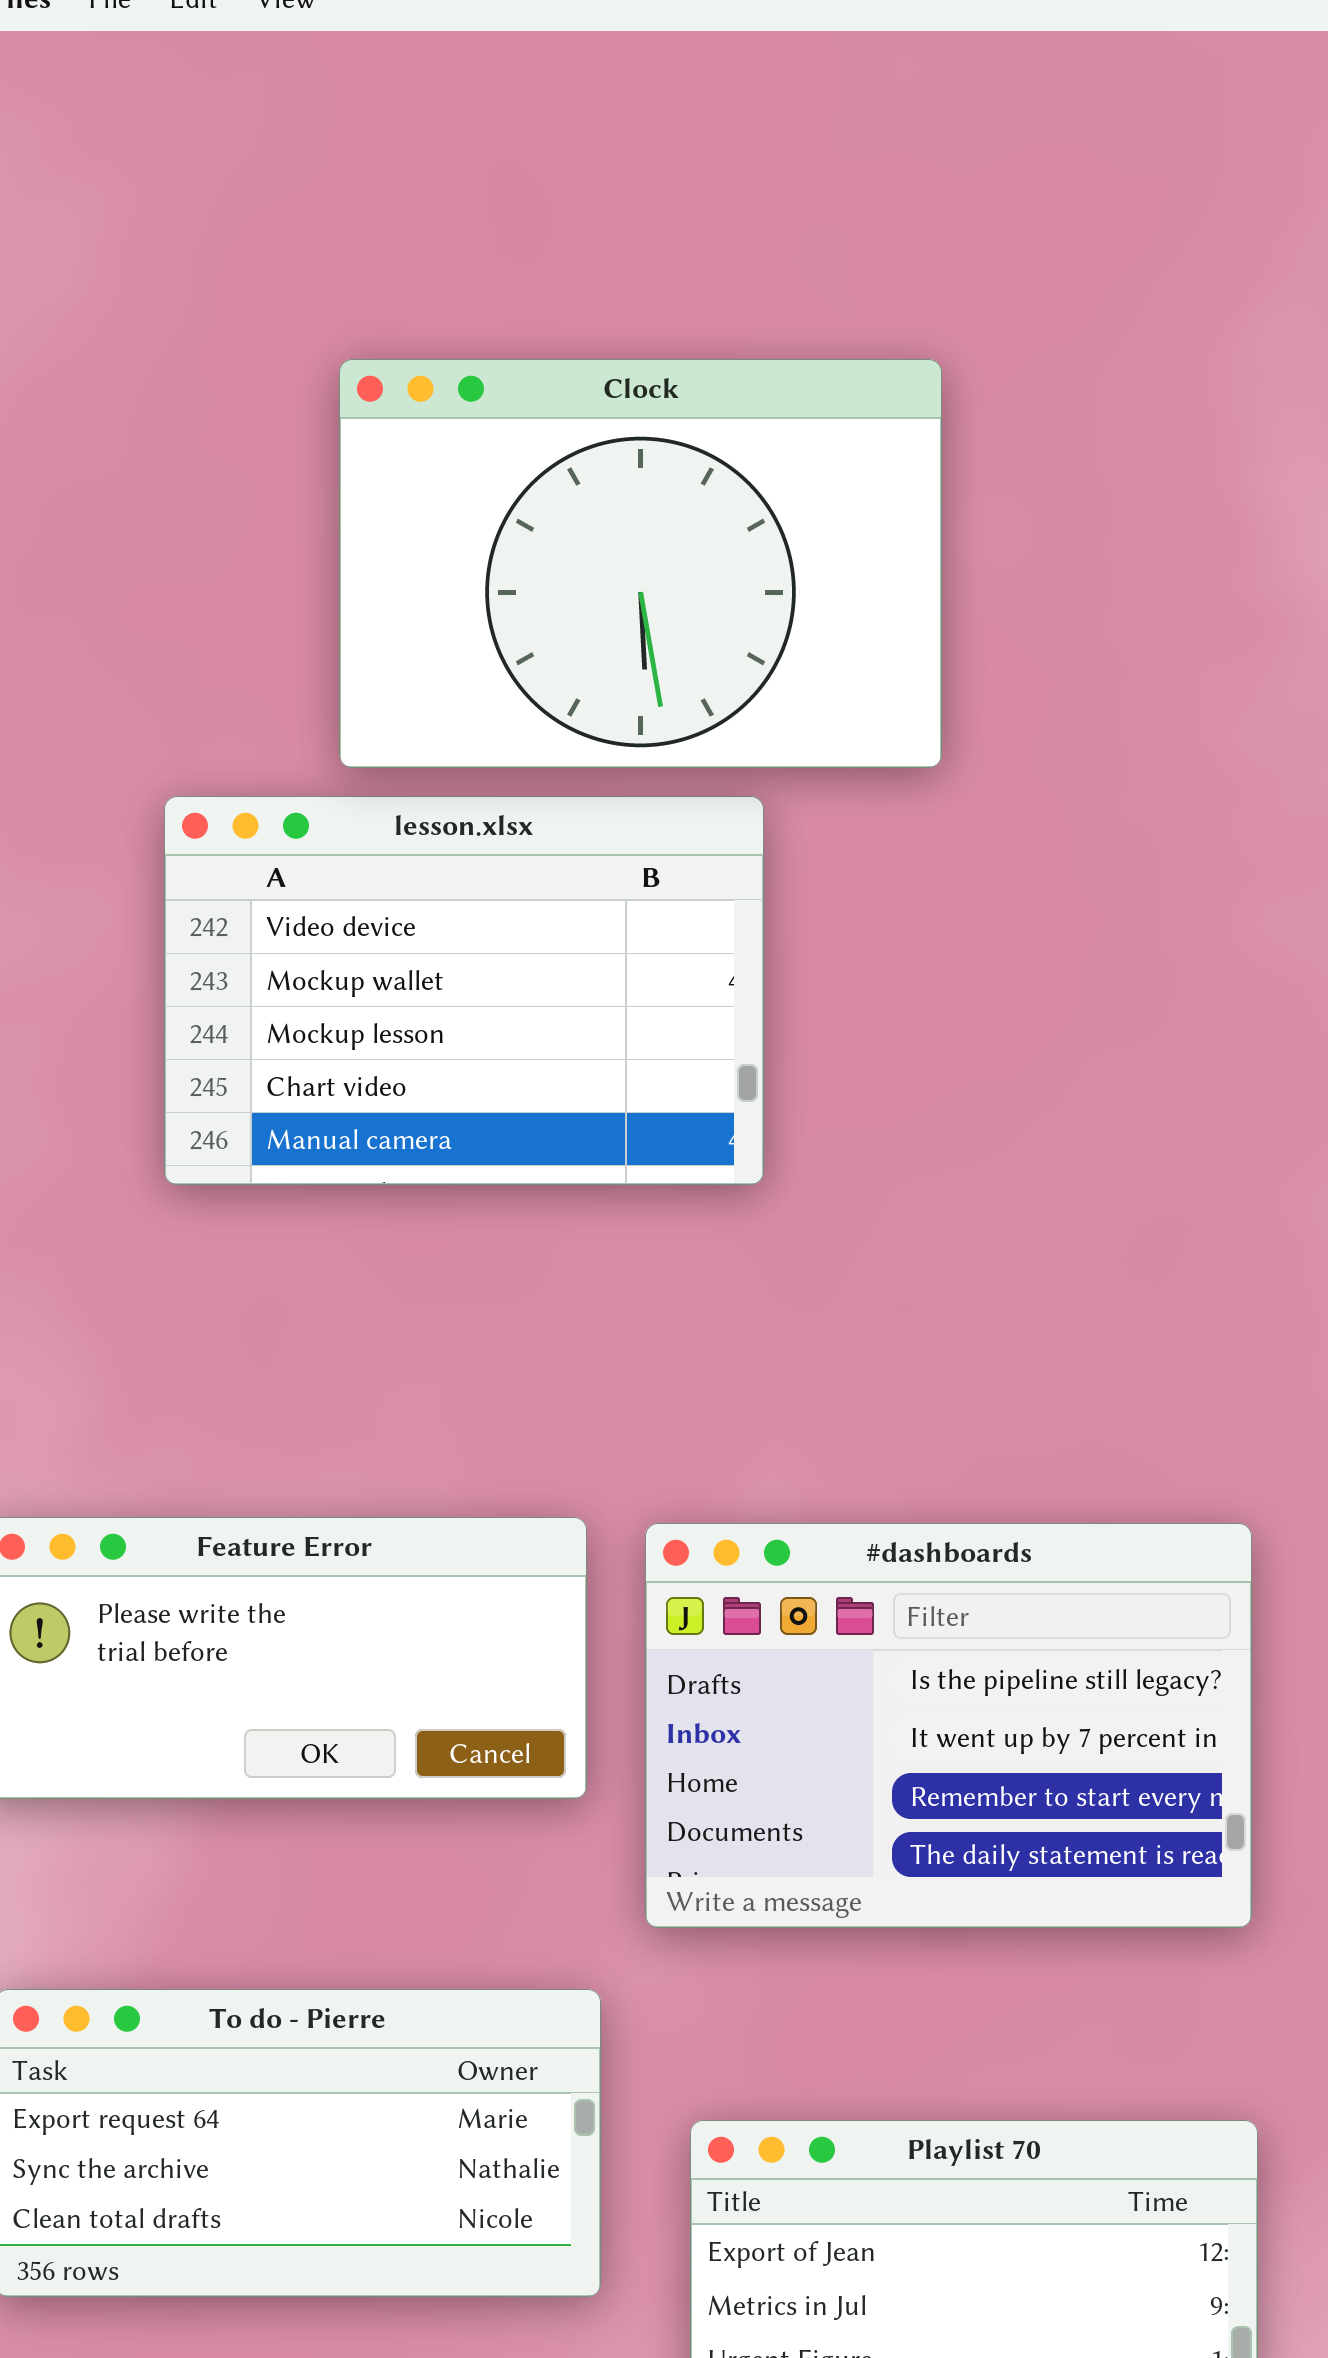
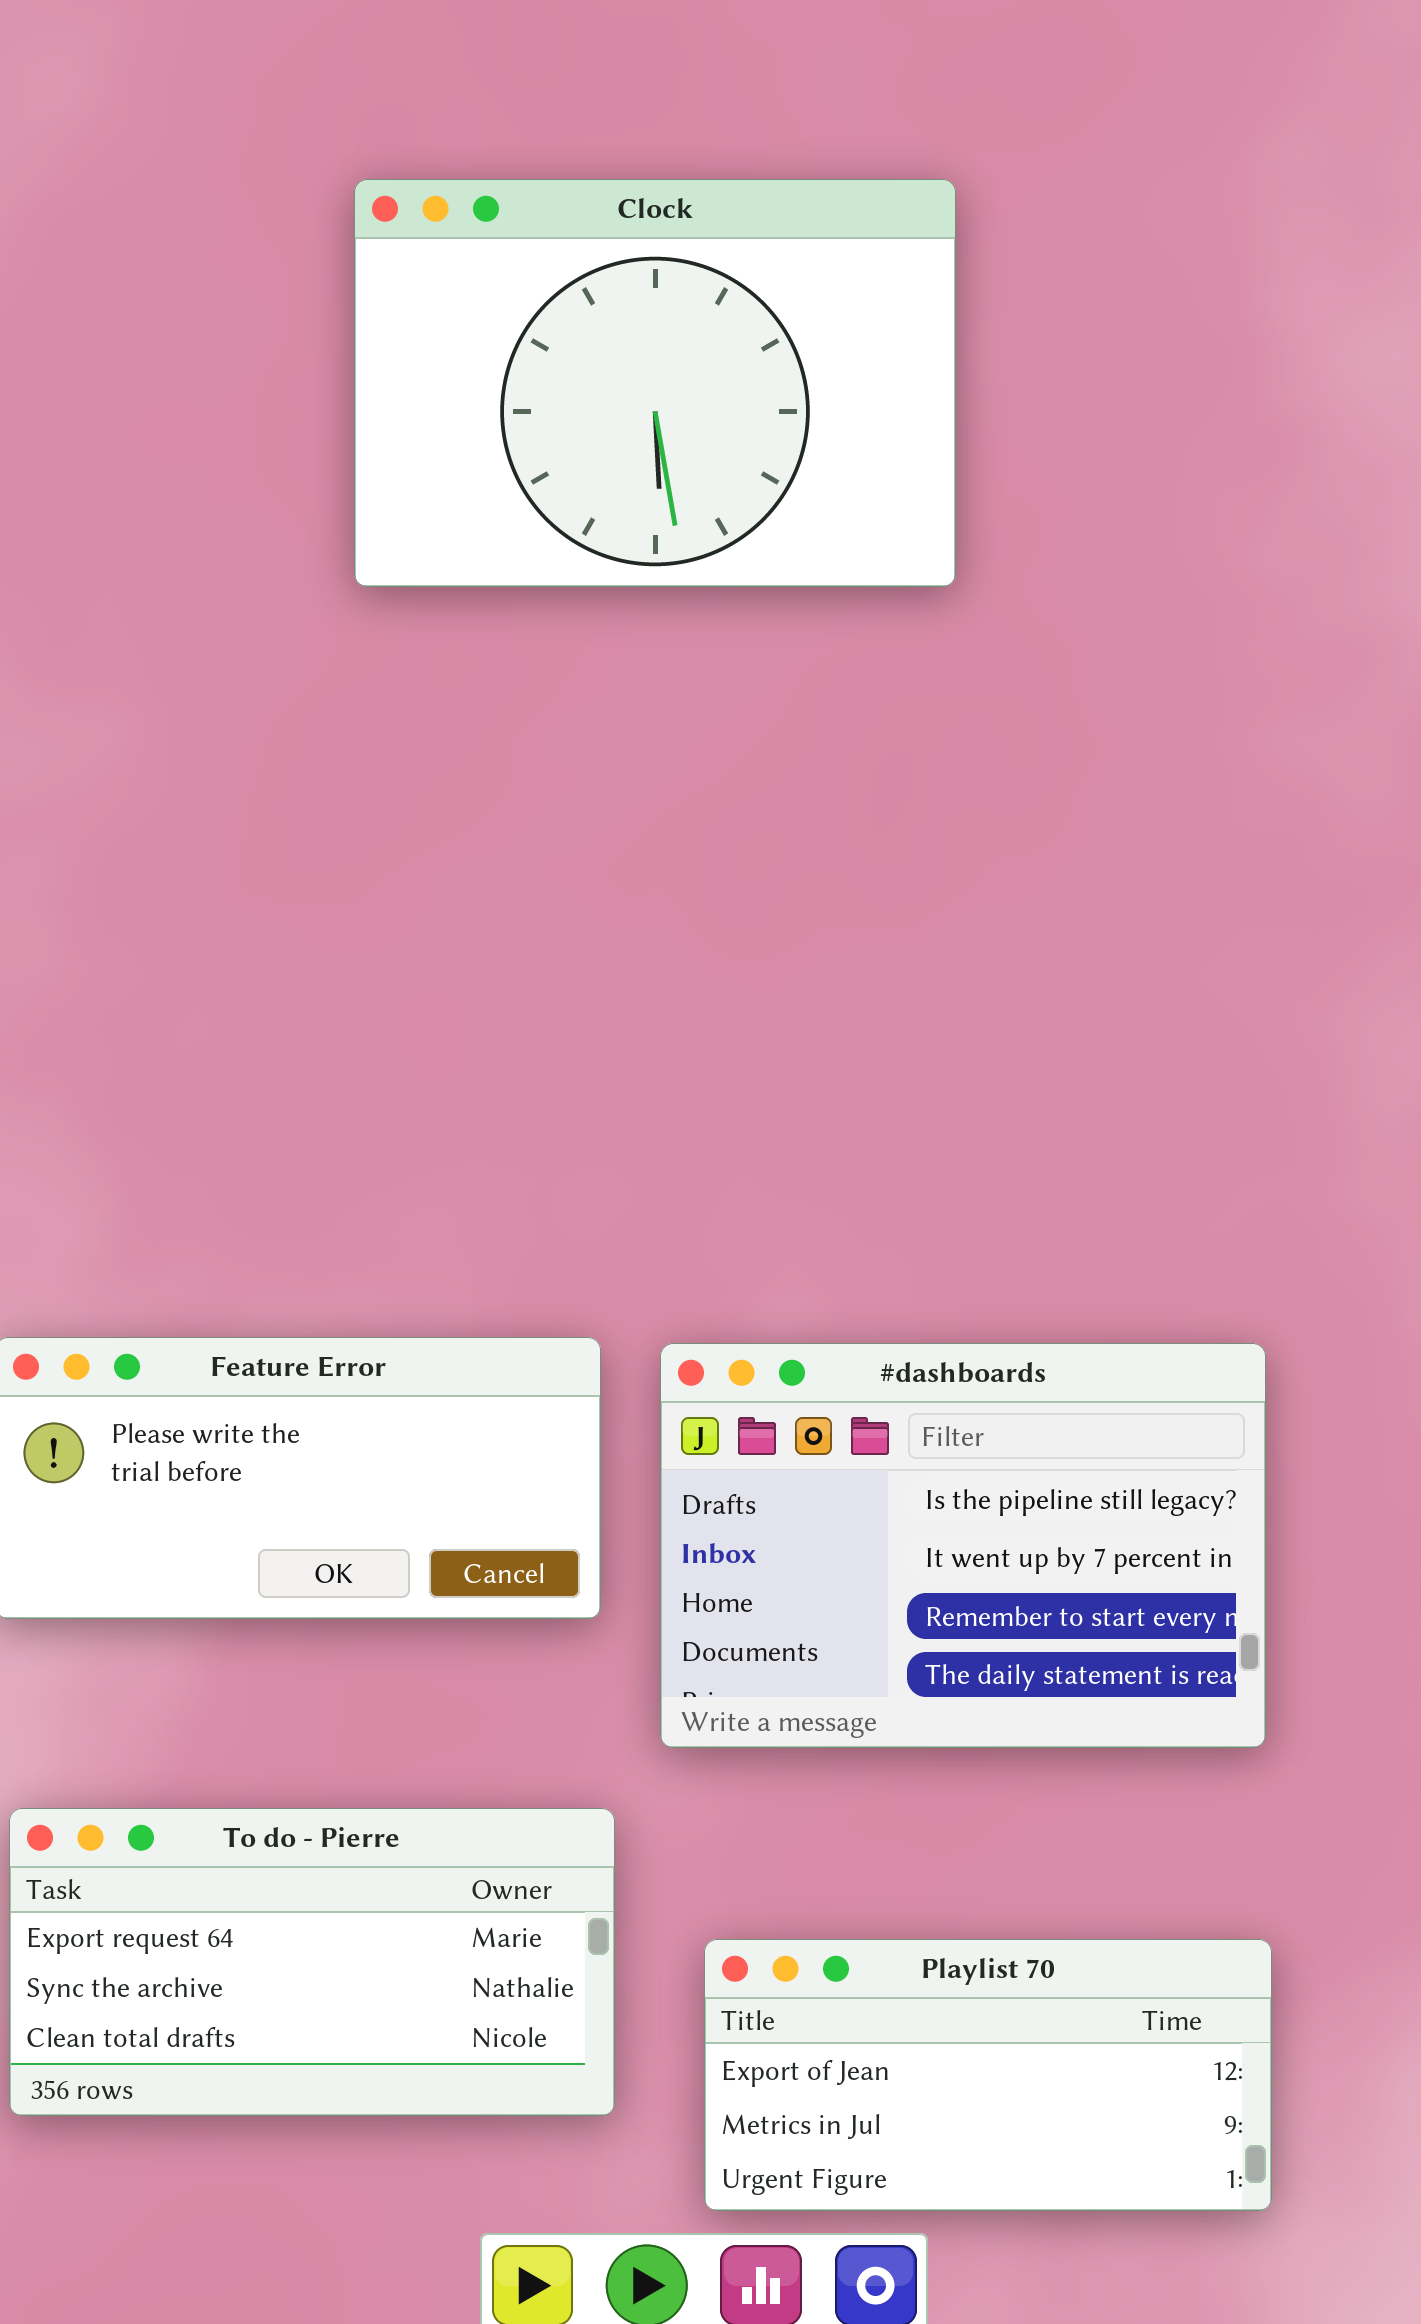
lesson.xlsx: [164,796,764,1185] -> none, closed

